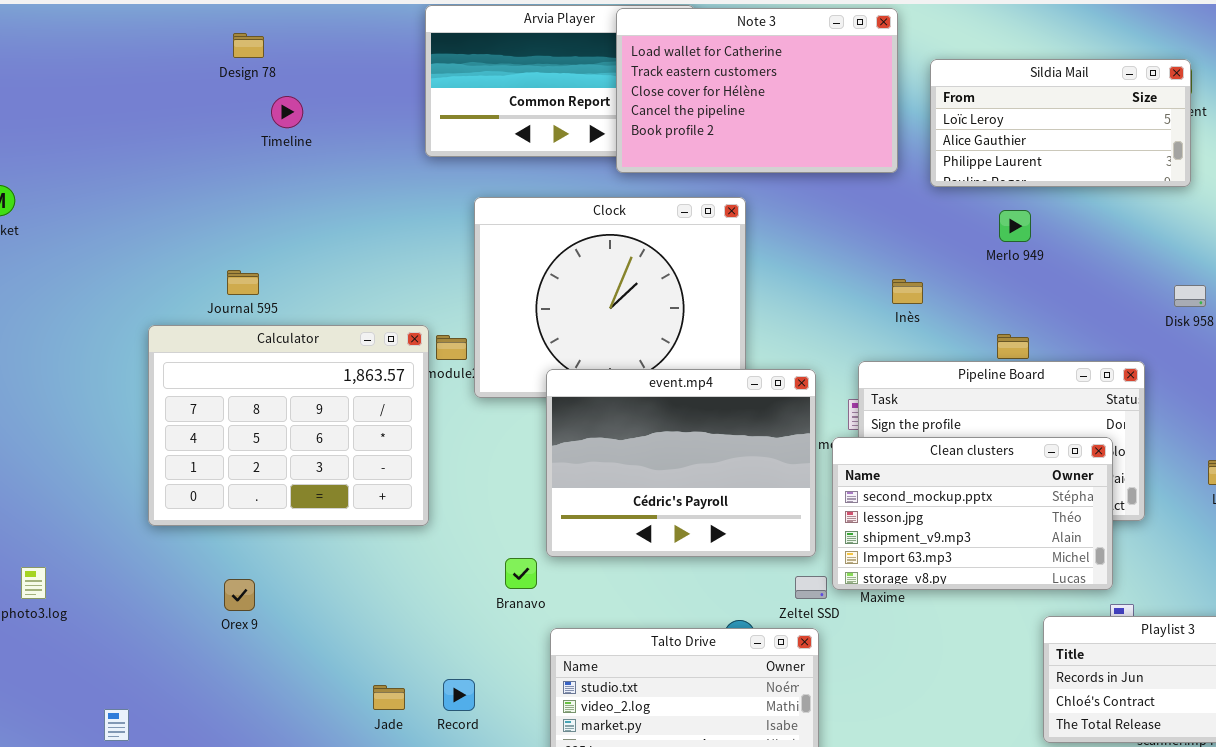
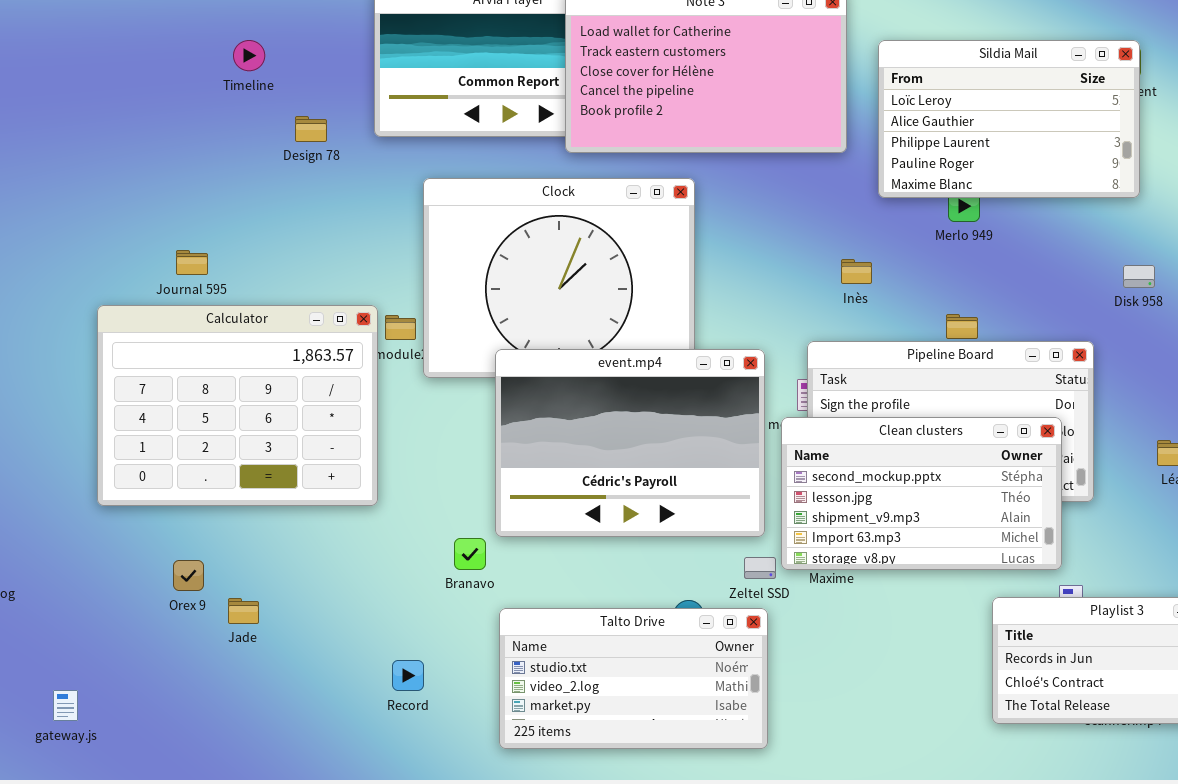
Design 78: [233,33,264,58] -> [295,116,327,142], moved
Sildia Mail: [930,59,1191,187] -> [878,40,1140,198], resized
Timeline: [271,96,303,128] -> [233,40,265,71], moved
Jade: [373,685,405,710] -> [228,598,259,624], moved

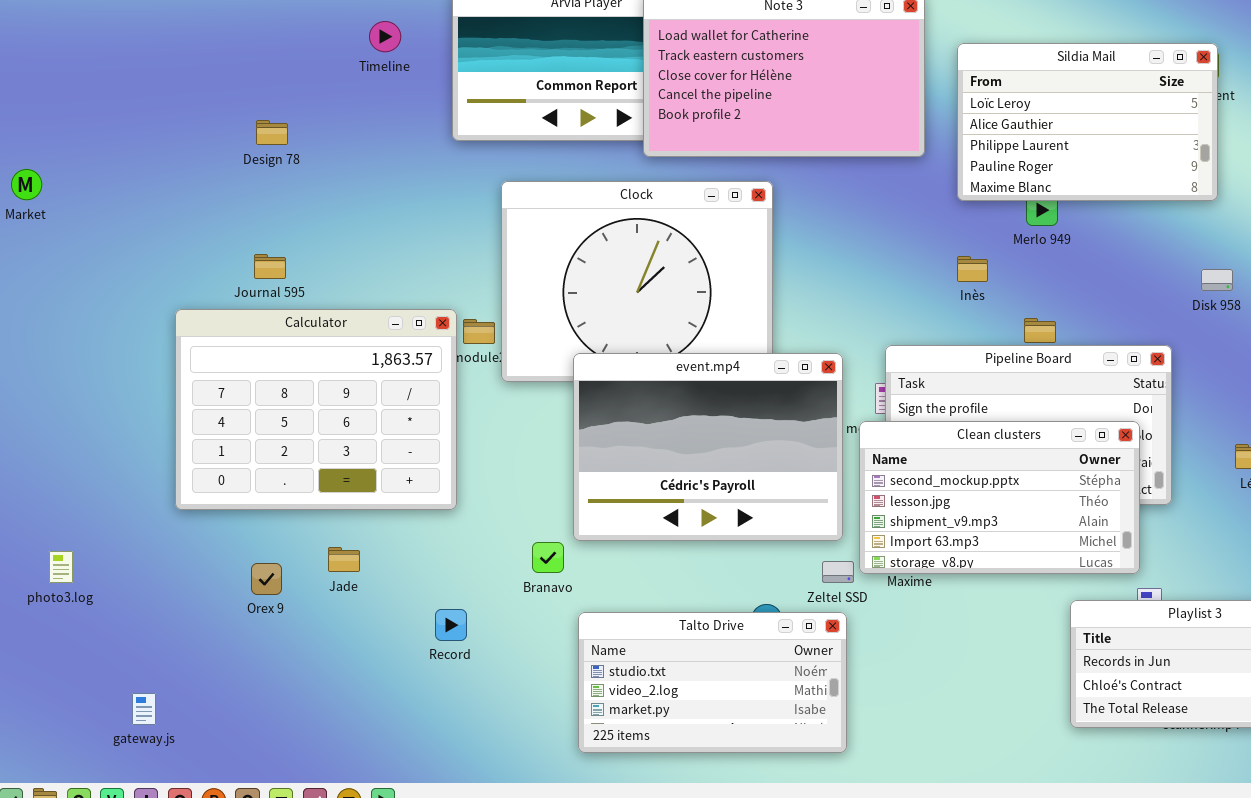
Timeline: [233,40,265,71] -> [369,21,401,52], moved
Design 78: [295,116,327,142] -> [256,120,288,145], moved
Inès: [841,259,872,284] -> [957,256,988,282], moved
Jade: [228,598,259,624] -> [328,547,360,572], moved
Record: [392,660,424,691] -> [435,609,467,641], moved

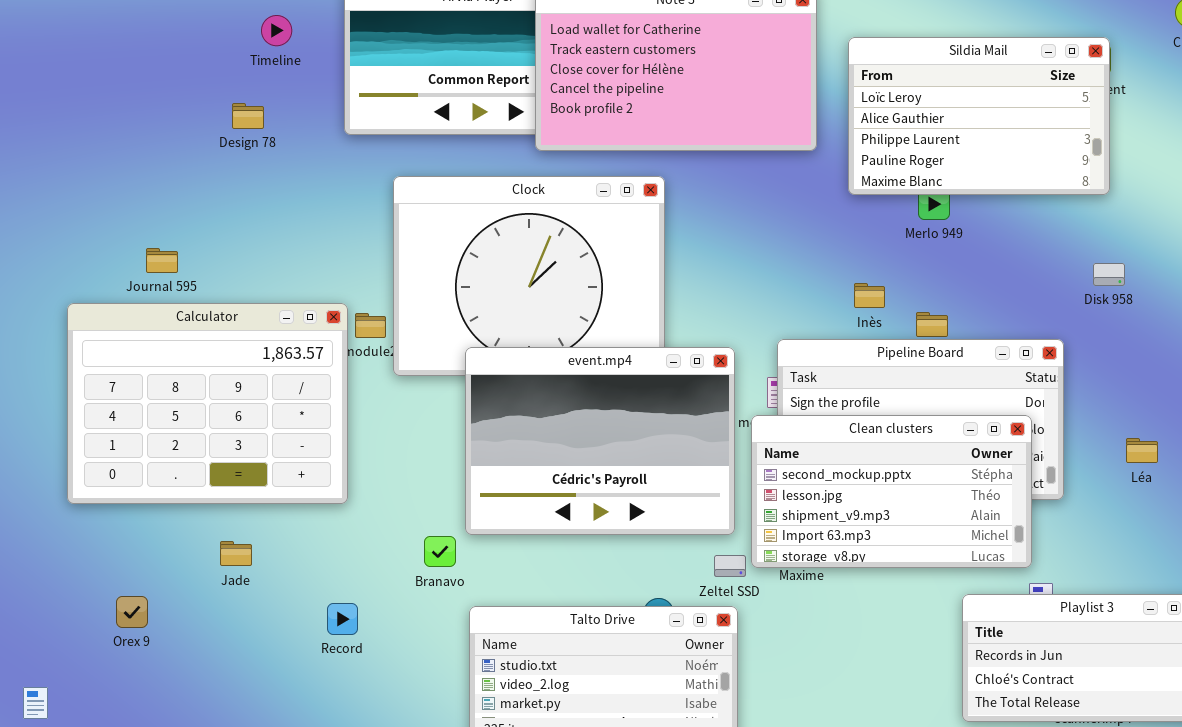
Design 78: [256,120,288,145] -> [232,103,264,129], moved
Inès: [957,256,988,282] -> [854,283,885,308], moved
Orex 9: [251,563,282,595] -> [116,596,148,628], moved

